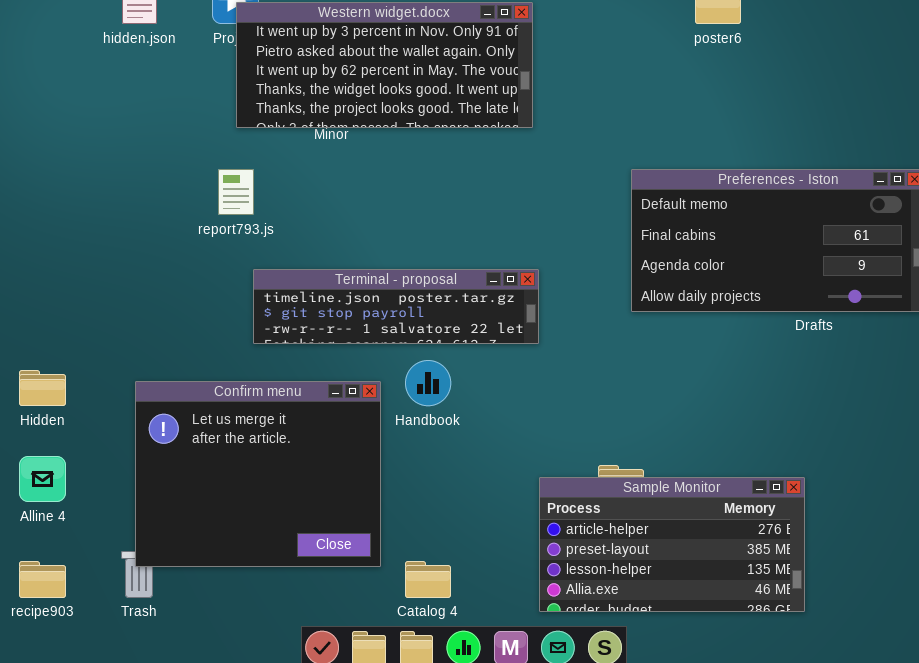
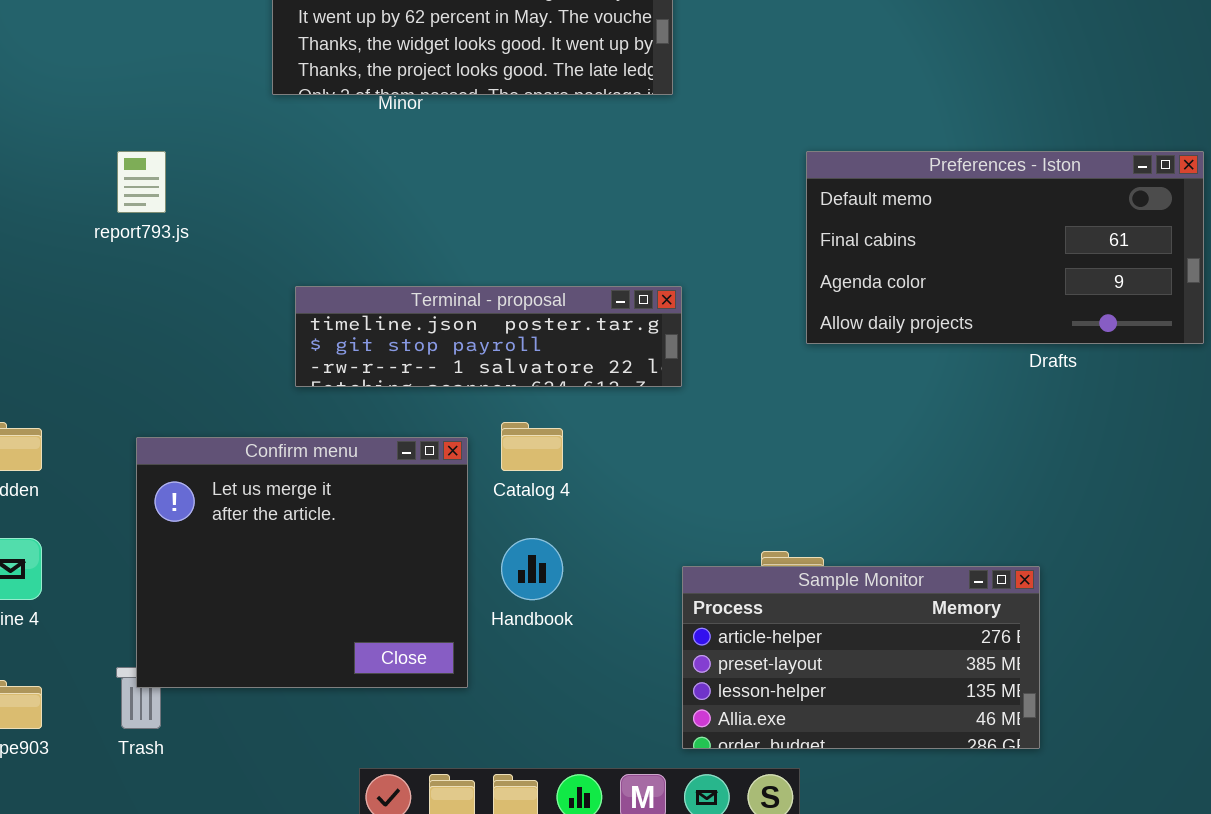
report793.js: [218,169,254,215] -> [117,151,166,213], moved
Handbook: [405,360,451,406] -> [501,538,563,600], moved
Catalog 4: [405,561,451,598] -> [501,422,563,471], moved

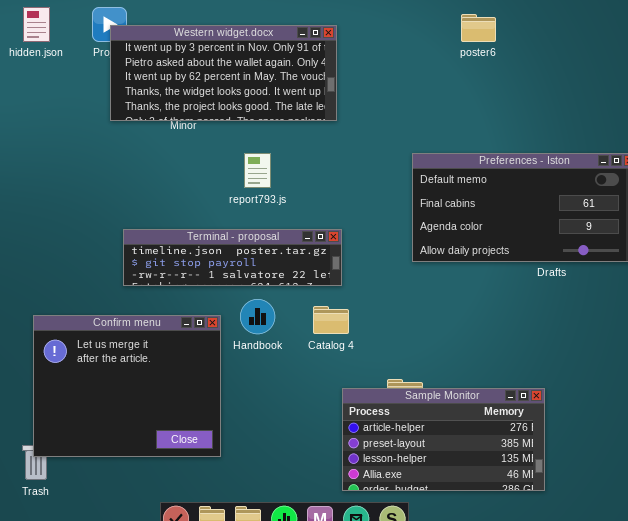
report793.js: [117,151,166,213] -> [244,153,271,188], moved
Catalog 4: [501,422,563,471] -> [313,306,349,334], moved
Handbook: [501,538,563,600] -> [240,299,275,334], moved

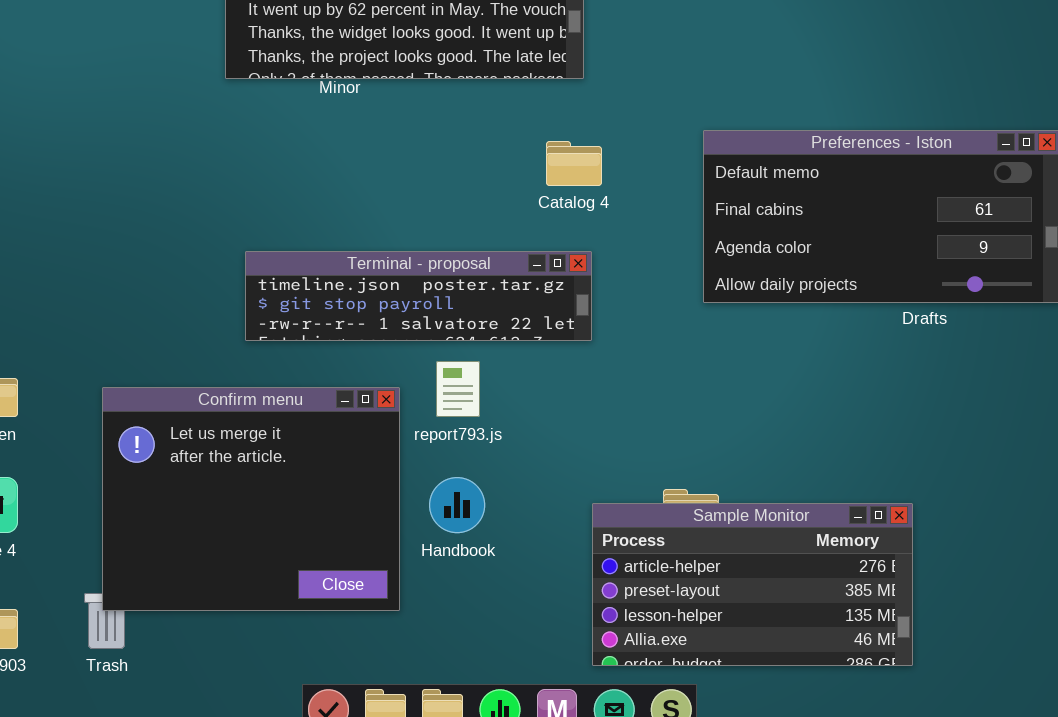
report793.js: [244,153,271,188] -> [436,361,480,417], moved
Handbook: [240,299,275,334] -> [429,477,485,533], moved
Catalog 4: [313,306,349,334] -> [546,141,602,186], moved

